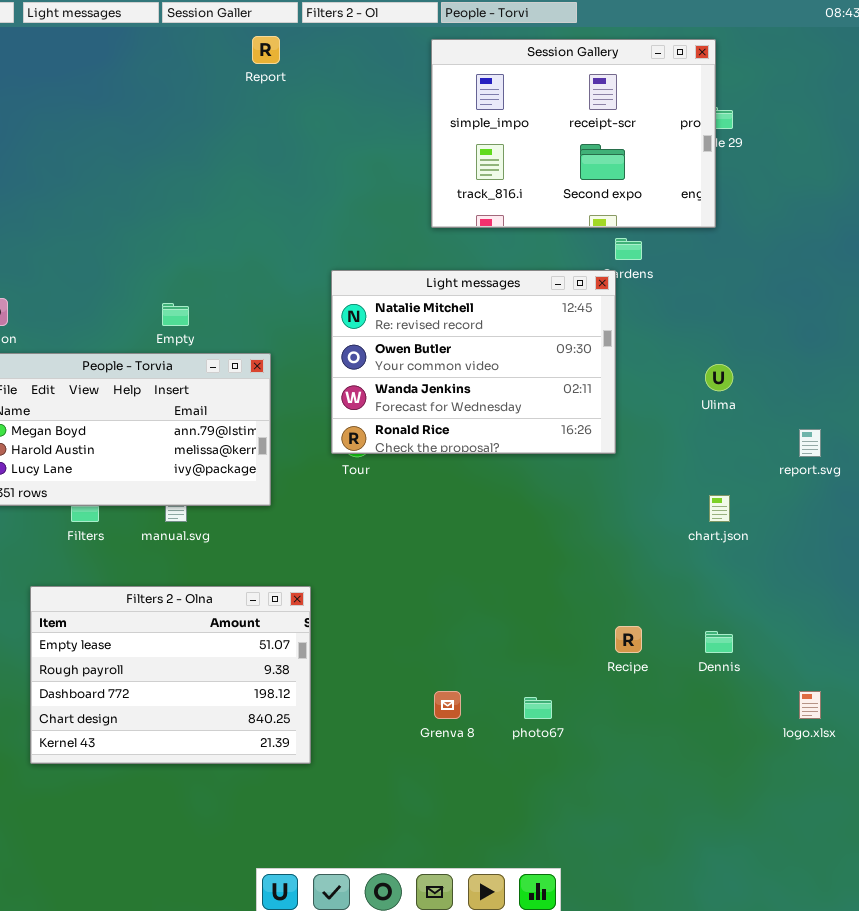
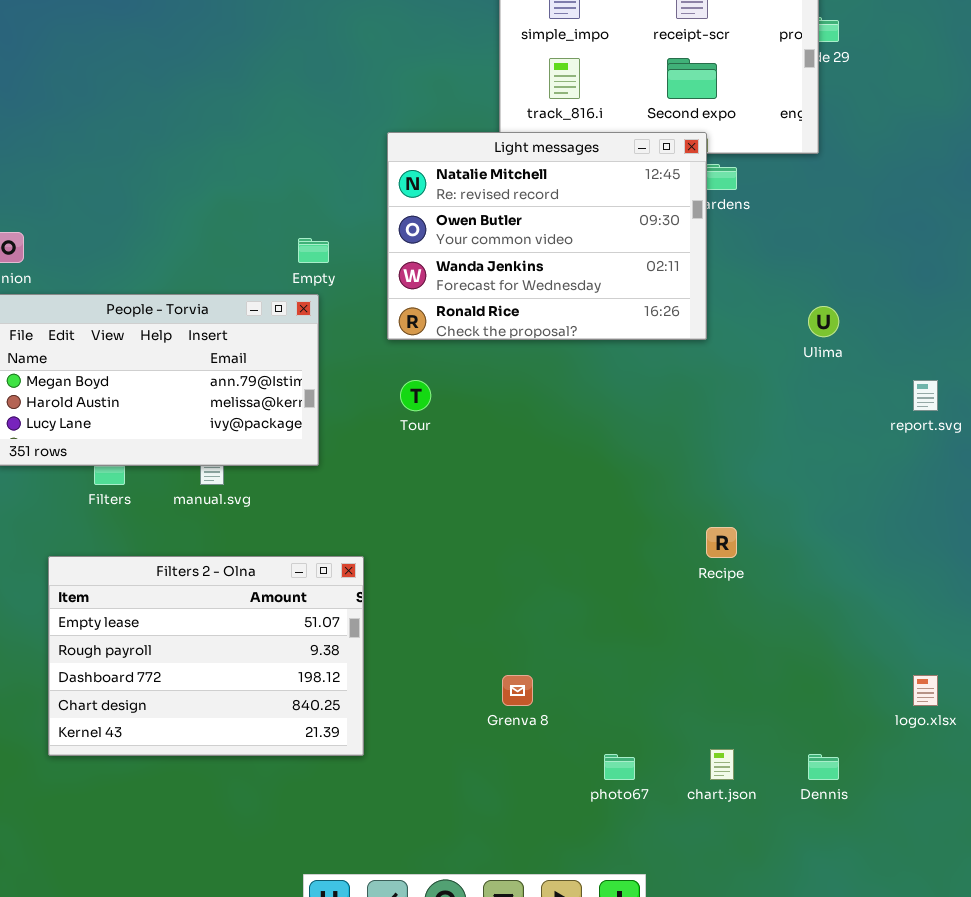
Light messages: [331,270,616,454] -> [387,132,707,340], moved
Empty: [162,303,189,326] -> [298,238,329,263], moved
chart.json: [709,495,730,522] -> [710,749,734,780], moved
Recipe: [615,626,642,653] -> [706,527,737,558], moved
Dennis: [705,631,733,653] -> [808,754,839,780], moved
photo67: [524,697,552,719] -> [604,754,635,780], moved

